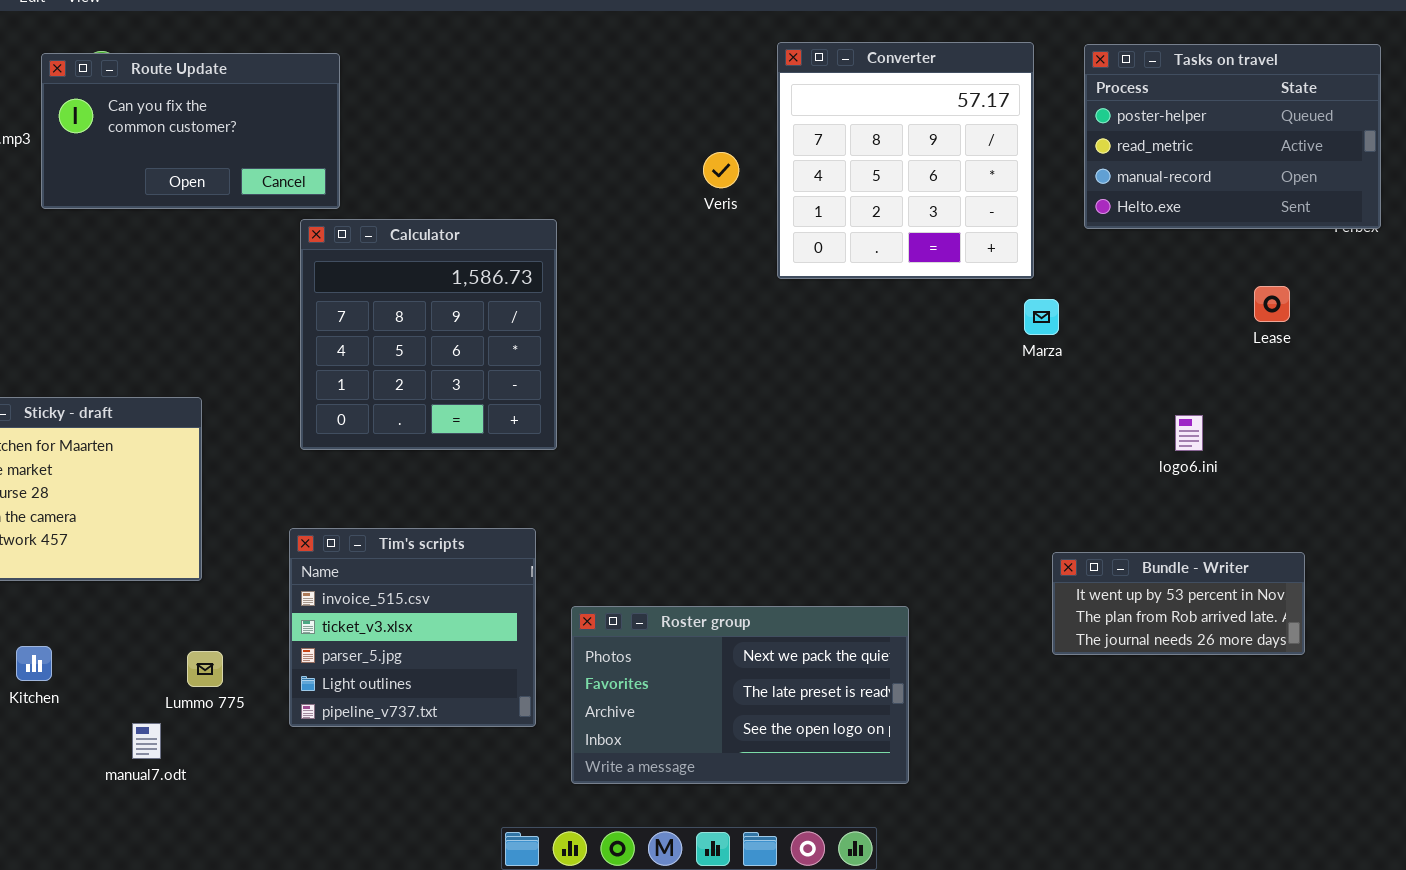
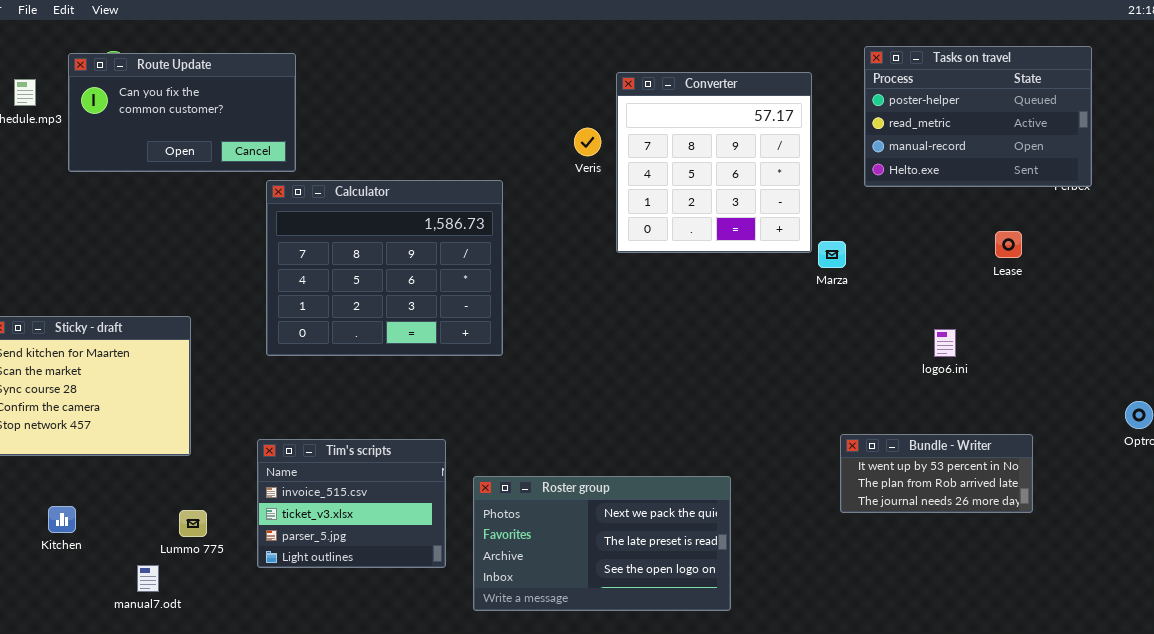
Converter: [777,42,1034,279] -> [616,72,812,253], moved
Calculator: [300,219,557,450] -> [266,180,503,356], resized
Tim's scripts: [289,528,536,727] -> [257,439,446,568], resized

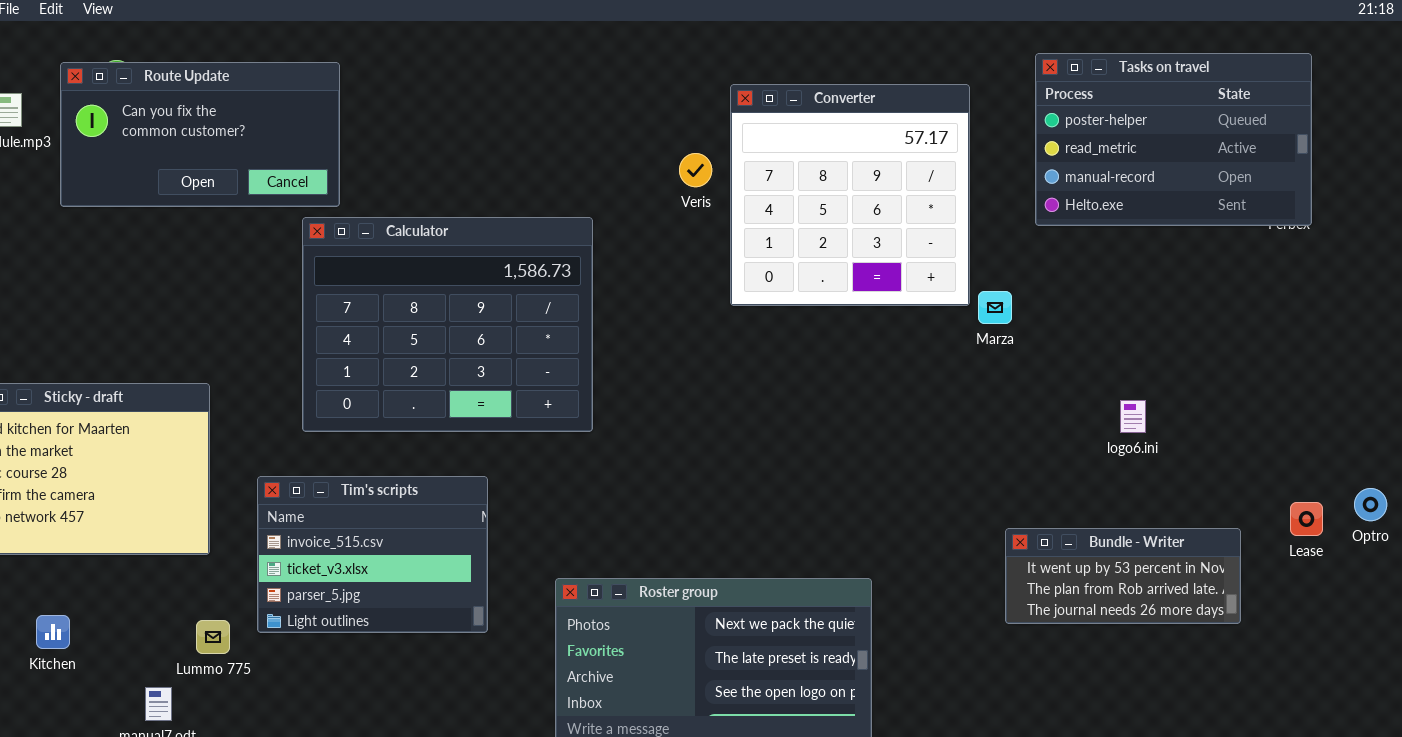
Lease: [995,231,1022,258] -> [1290,502,1323,536], moved
Tim's scripts: [257,439,446,568] -> [257,476,488,633], moved

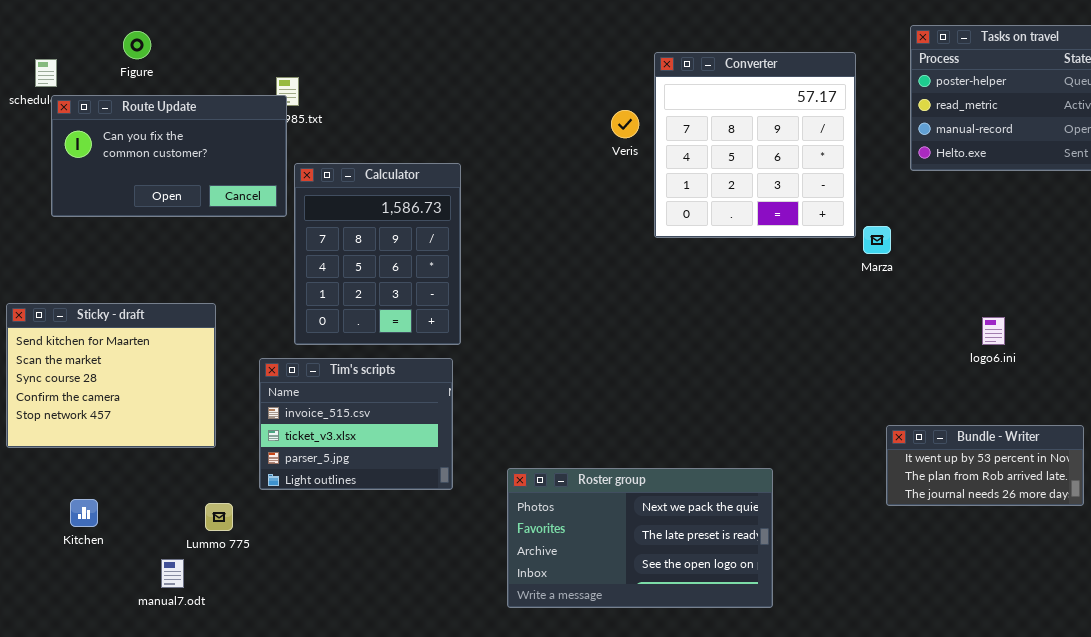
Route Update: [60,62,340,207] -> [51,95,287,217], moved
Calculator: [302,217,593,432] -> [294,163,461,345], resized
Tim's scripts: [257,476,488,633] -> [259,358,453,490], moved

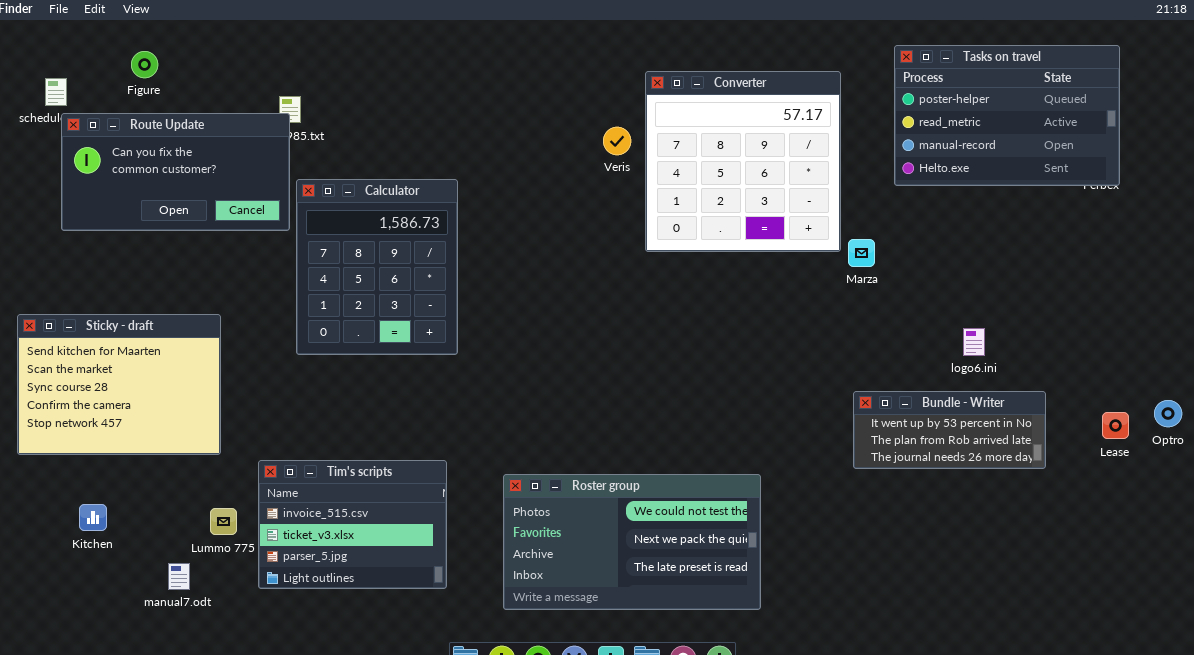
Tim's scripts: [259,358,453,490] -> [258,460,447,589], moved
Bundle - Writer: [886,425,1084,506] -> [853,391,1046,469], moved
Roster group: [507,468,773,608] -> [503,474,761,610], scrolled up 1 row

